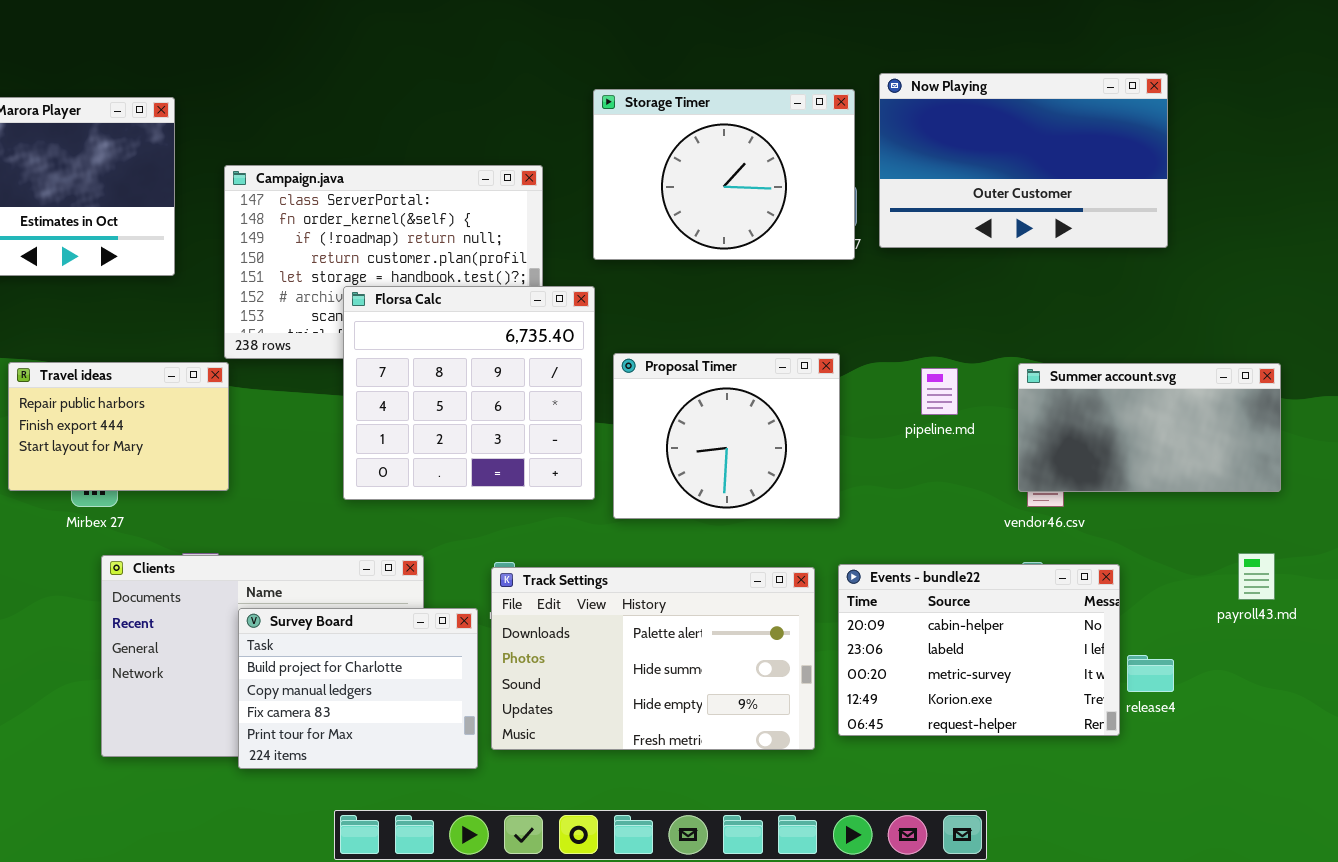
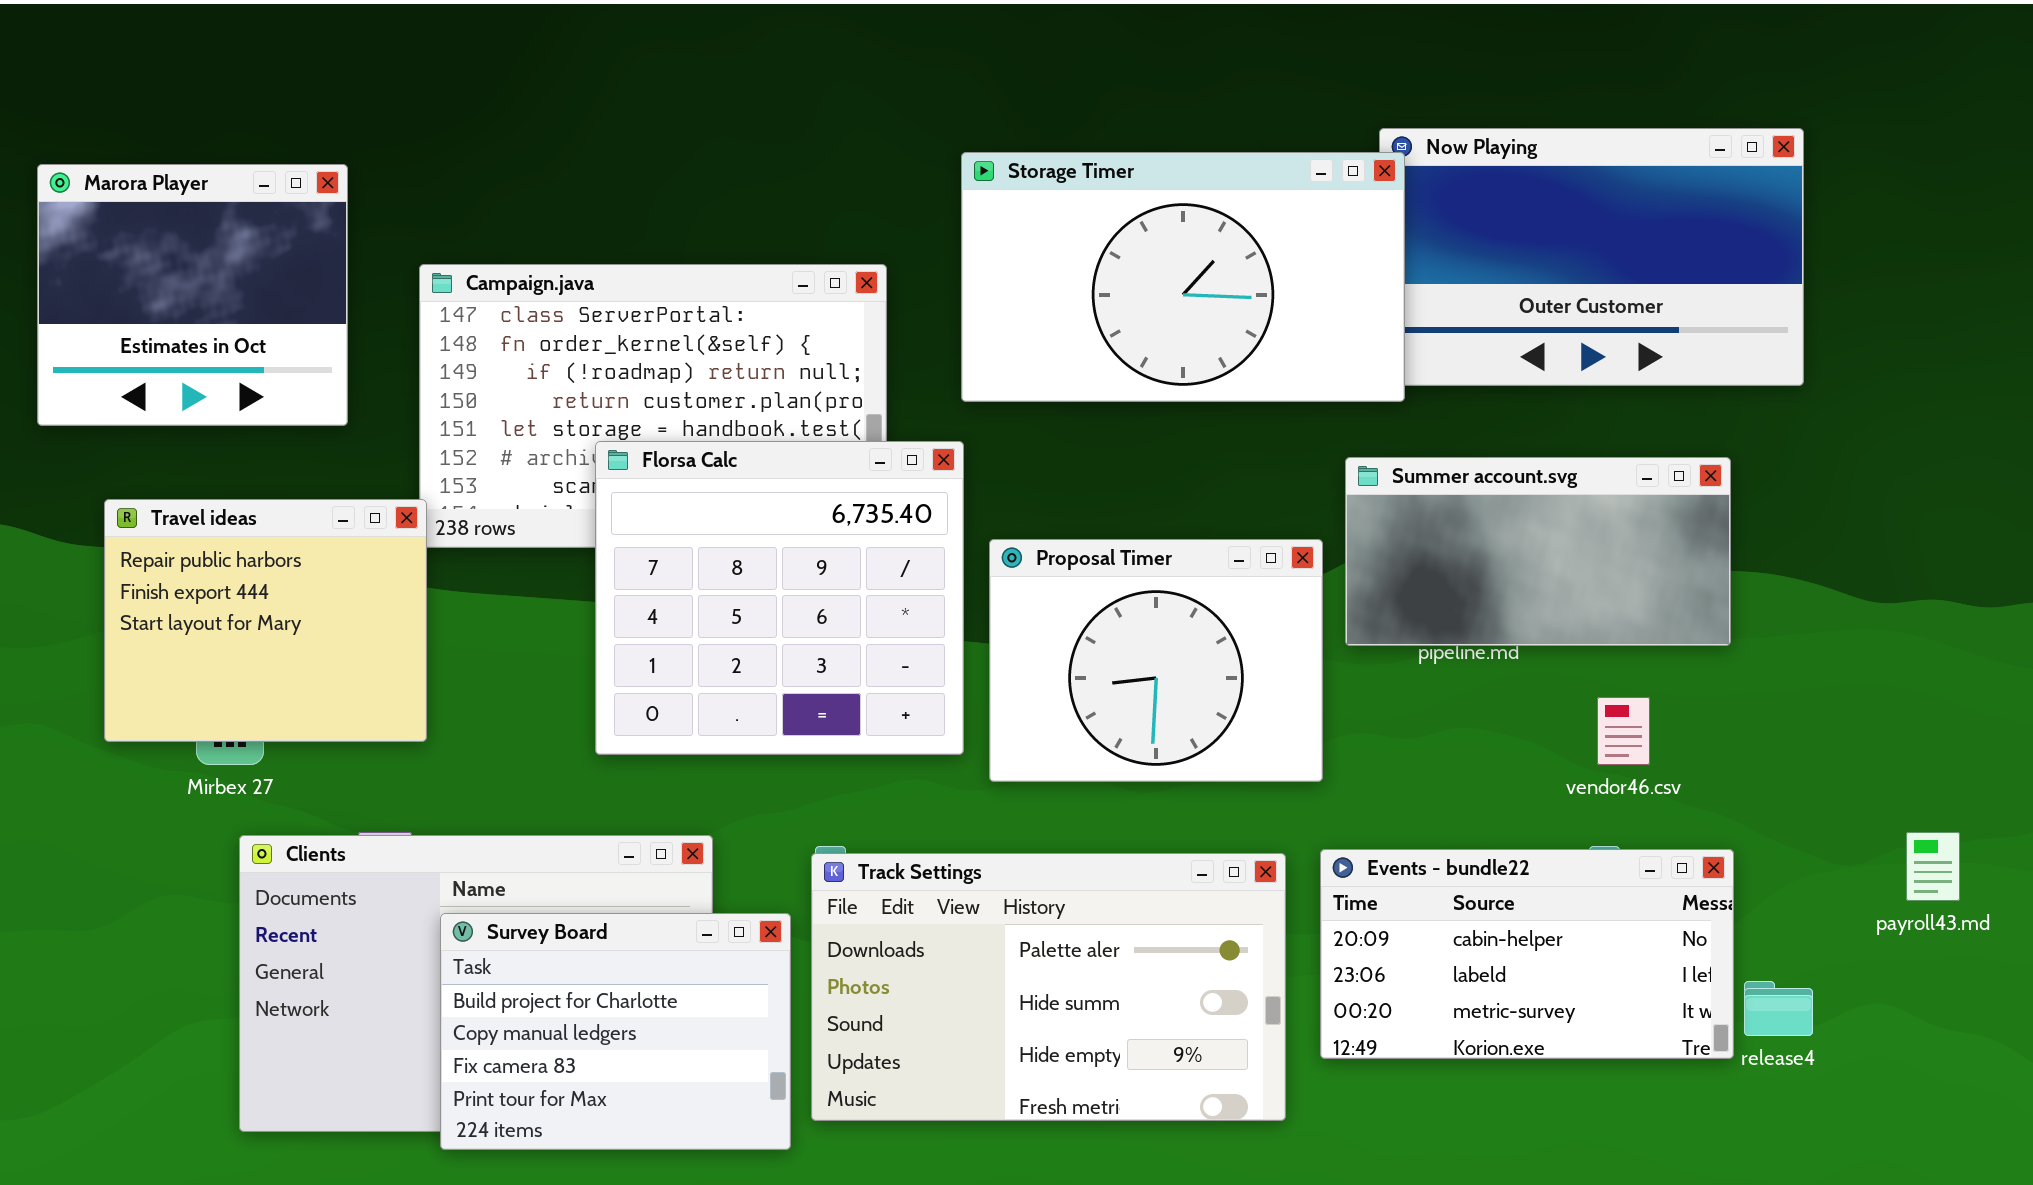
Storage Timer: [593,89,855,260] -> [961,152,1405,402], resized
Travel ideas: [8,362,229,491] -> [104,499,427,742], resized
Summer account.svg: [1018,363,1281,492] -> [1345,457,1731,646], moved
Events - bundle22: [838,564,1120,736] -> [1320,849,1734,1059], resized

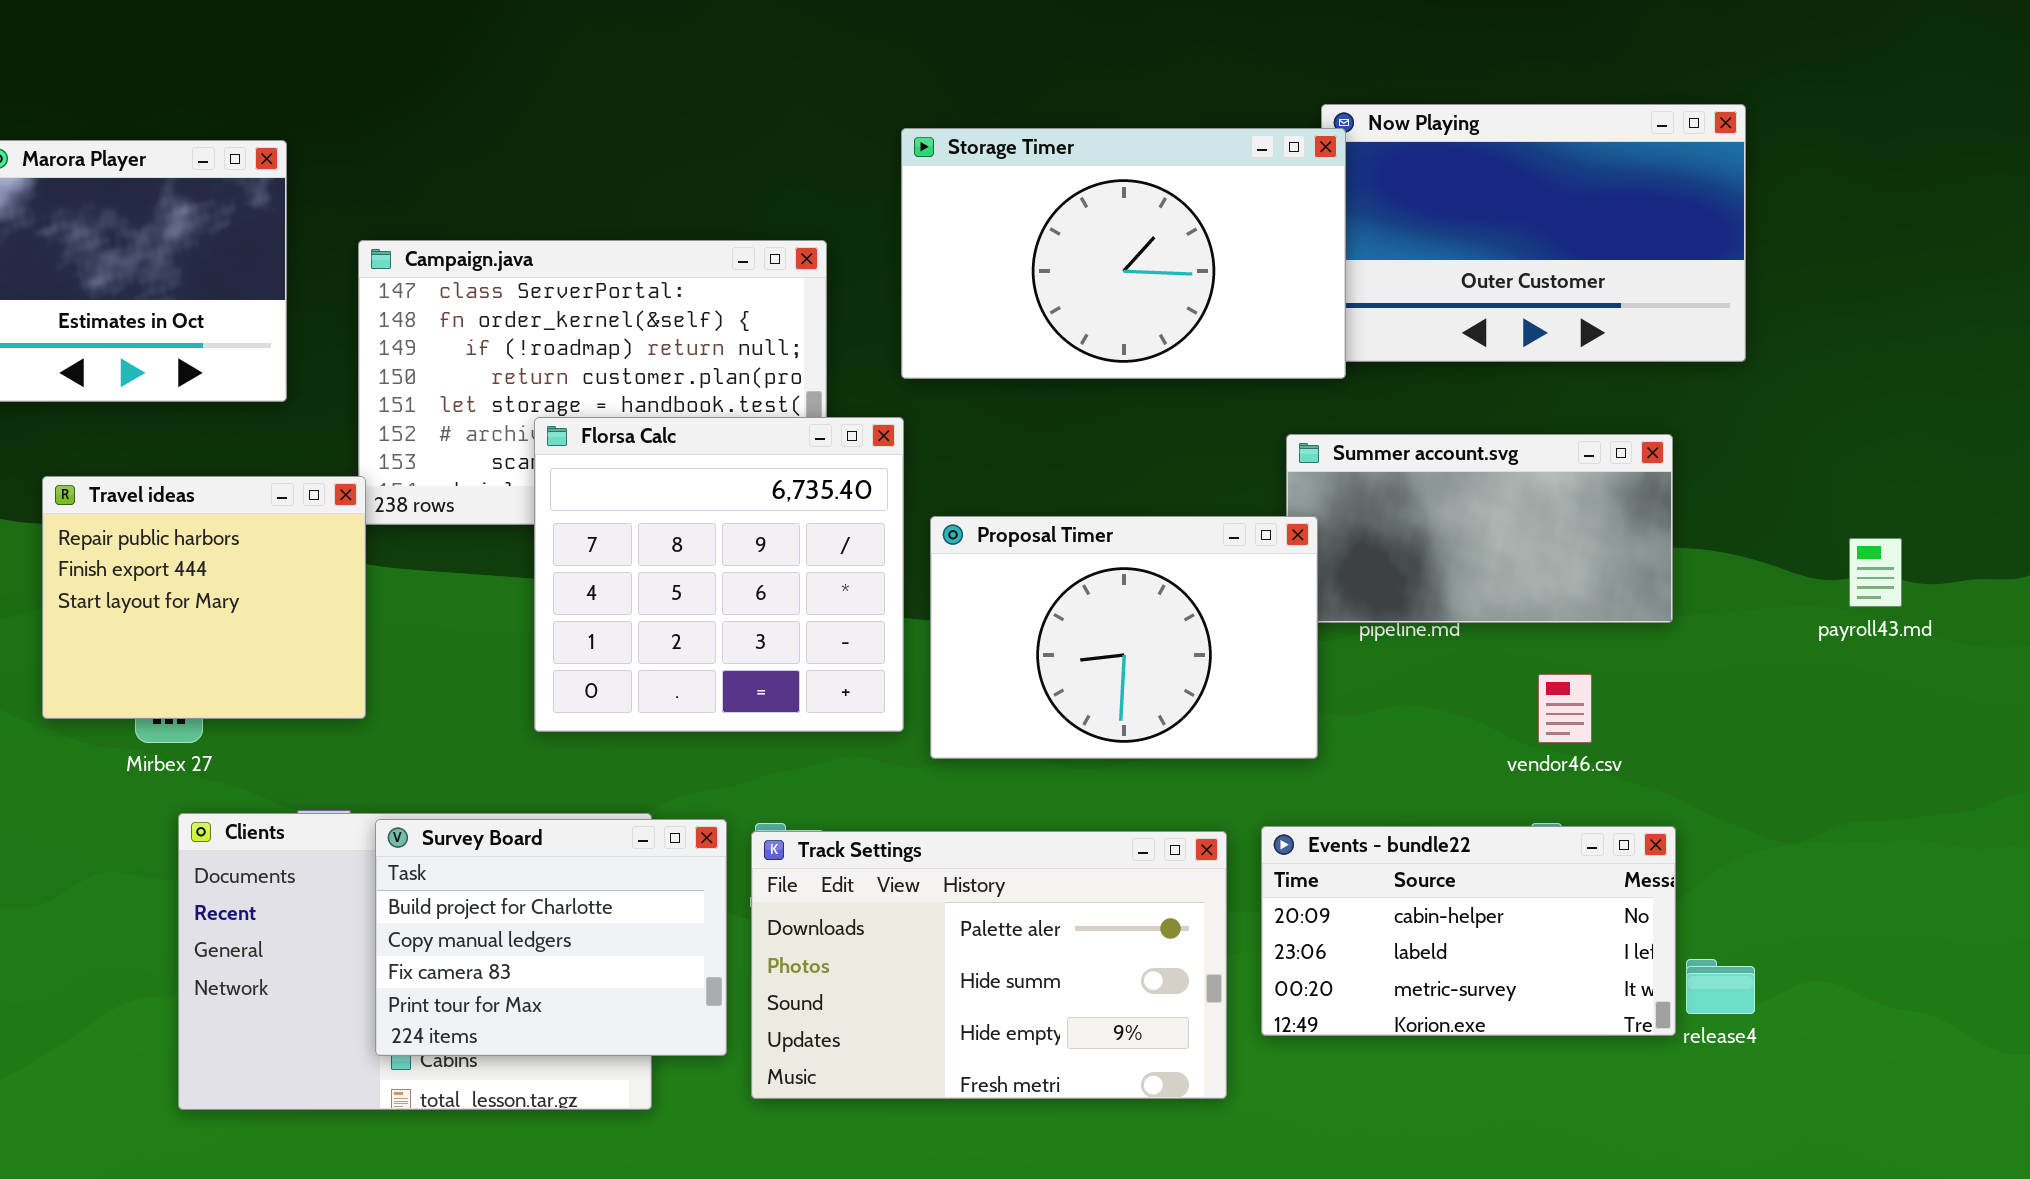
Proposal Timer: [989,539,1323,782] -> [930,516,1318,759], resized
payroll43.md: [1906,832,1960,901] -> [1849,538,1902,607], moved
Survey Board: [440,913,791,1150] -> [375,819,727,1056], moved

